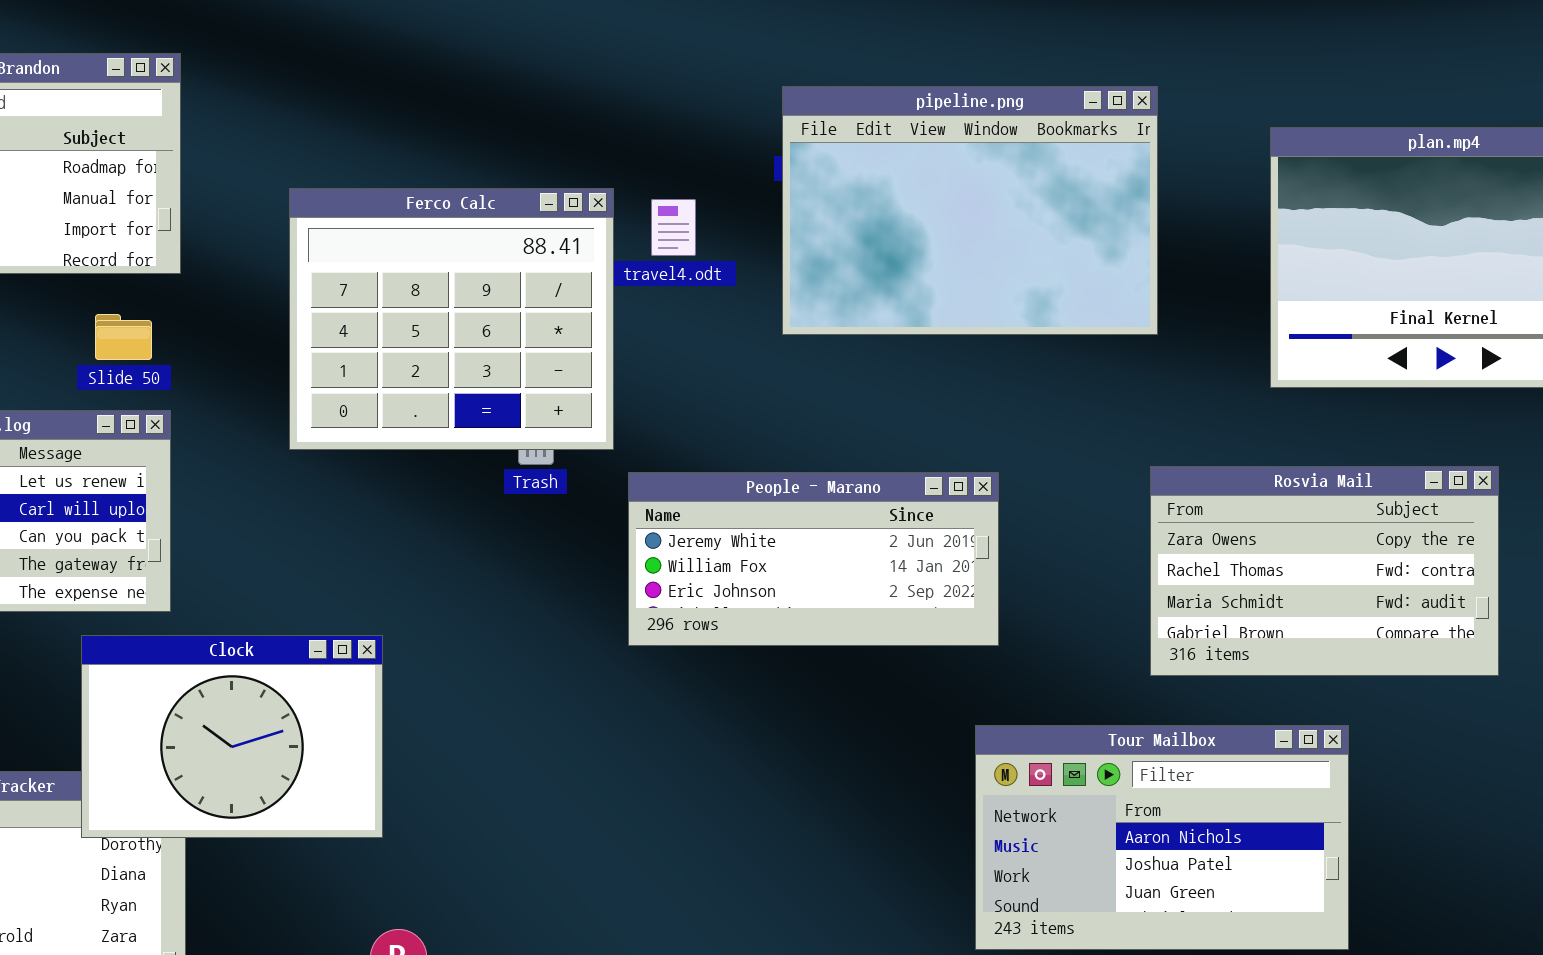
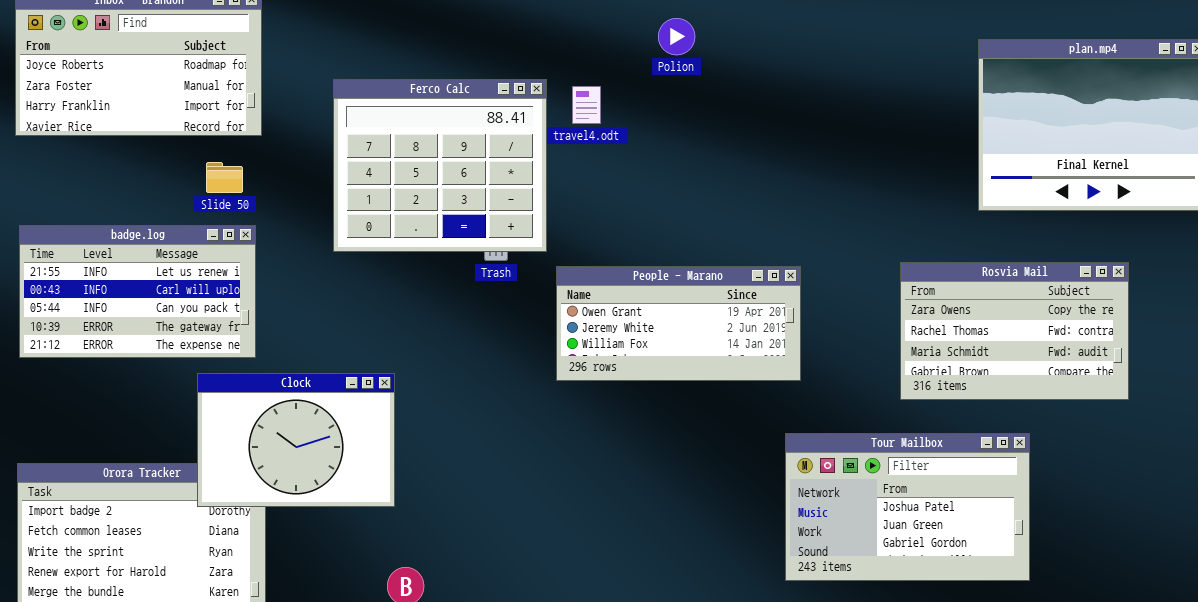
pipeline.png: [782,86,1158,335] -> none, closed
People - Marano: [628,472,999,646] -> [556,266,801,381], scrolled up 1 row
Tour Mailbox: [975,725,1349,950] -> [785,433,1030,581], scrolled down 1 row

